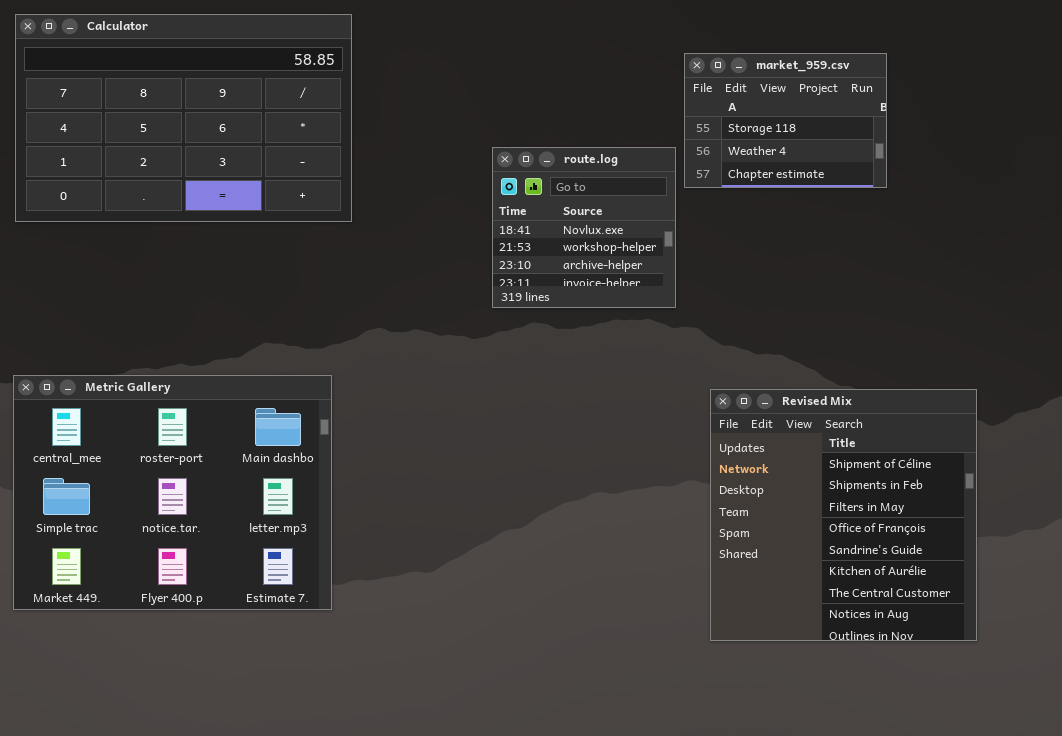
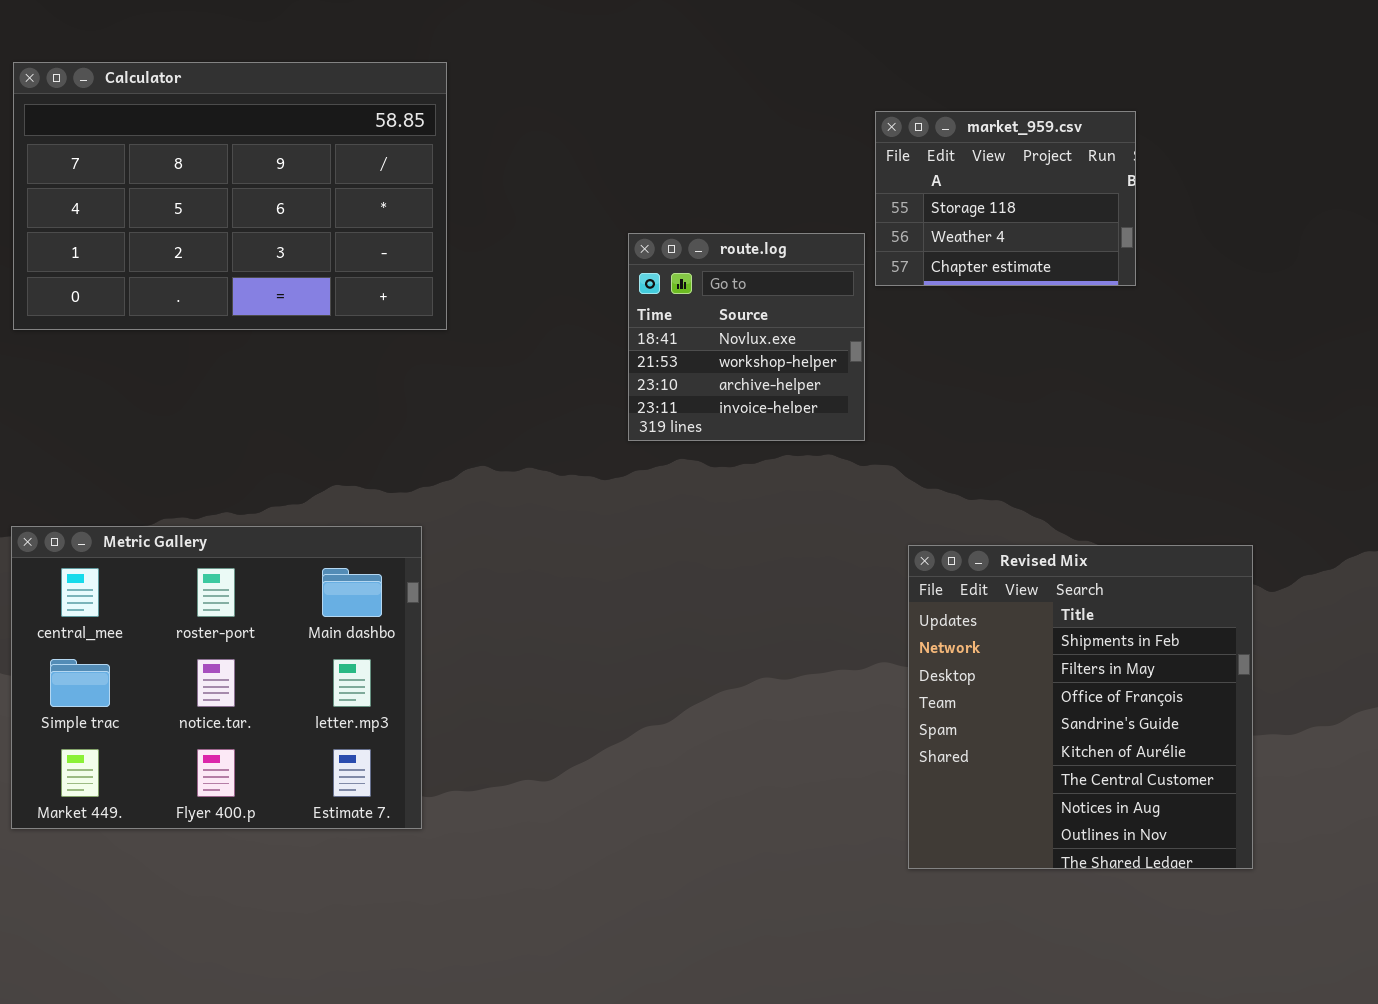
Revised Mix: [710,389,977,641] -> [908,545,1253,869], scrolled down 1 row

